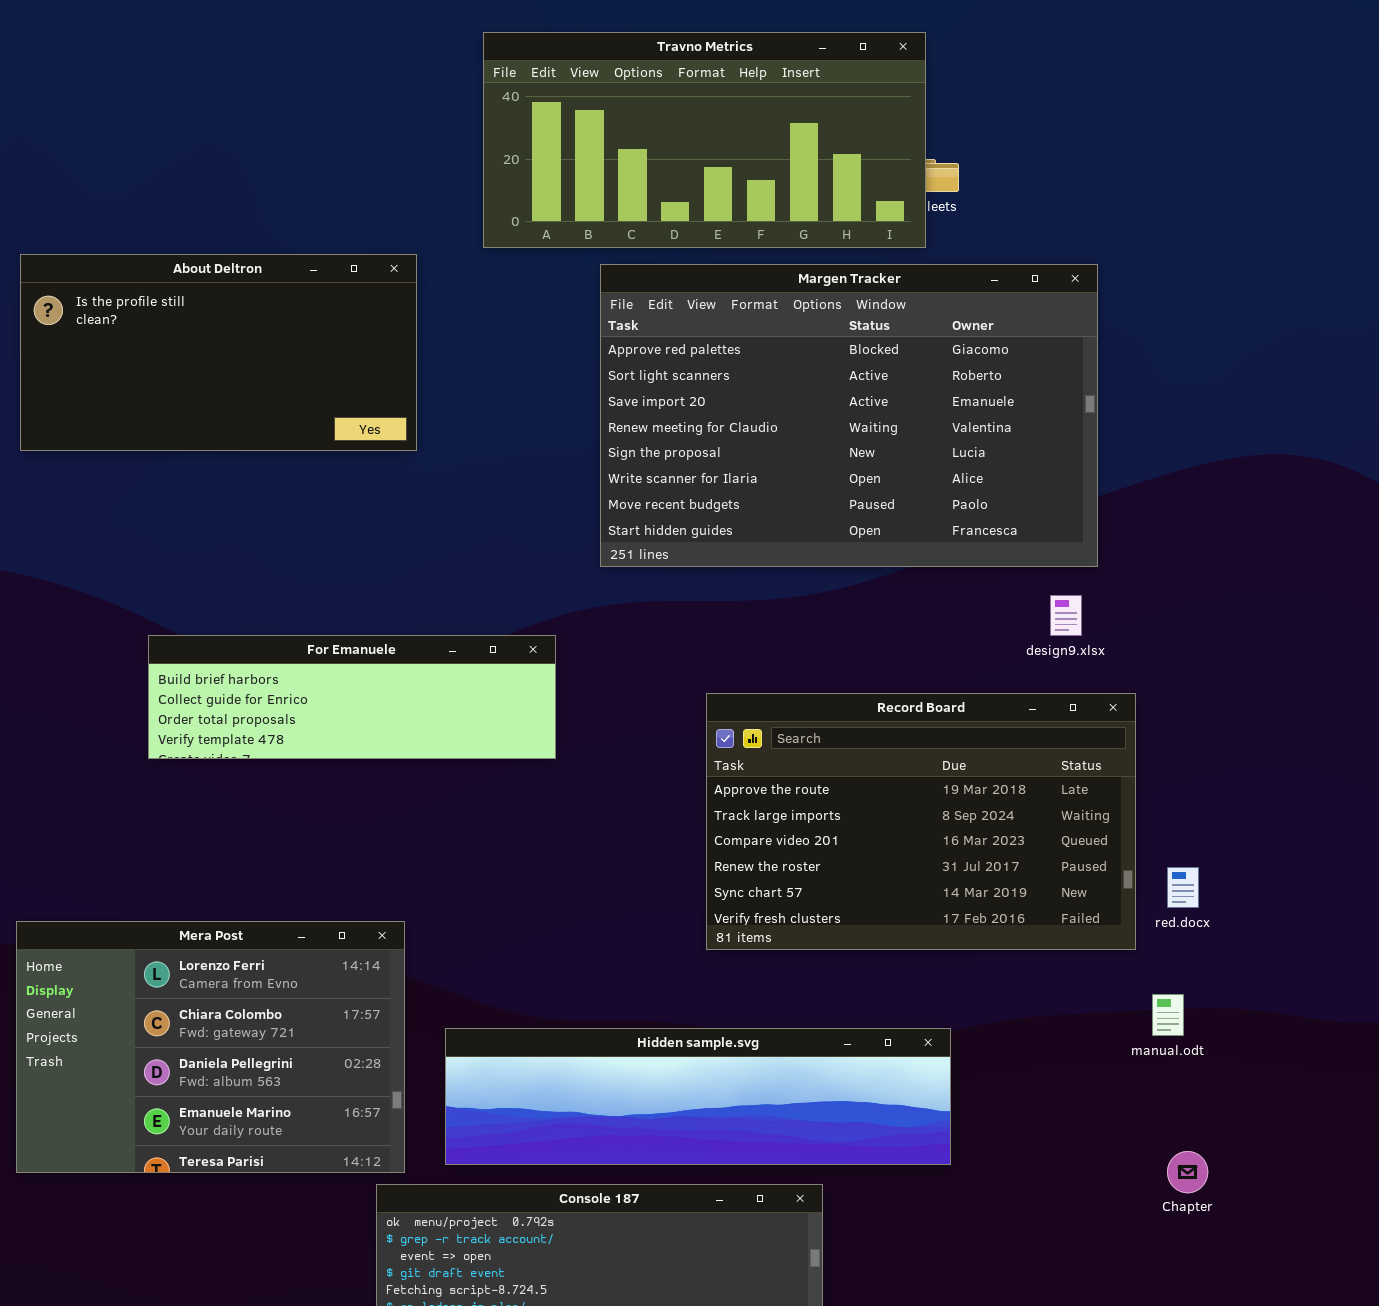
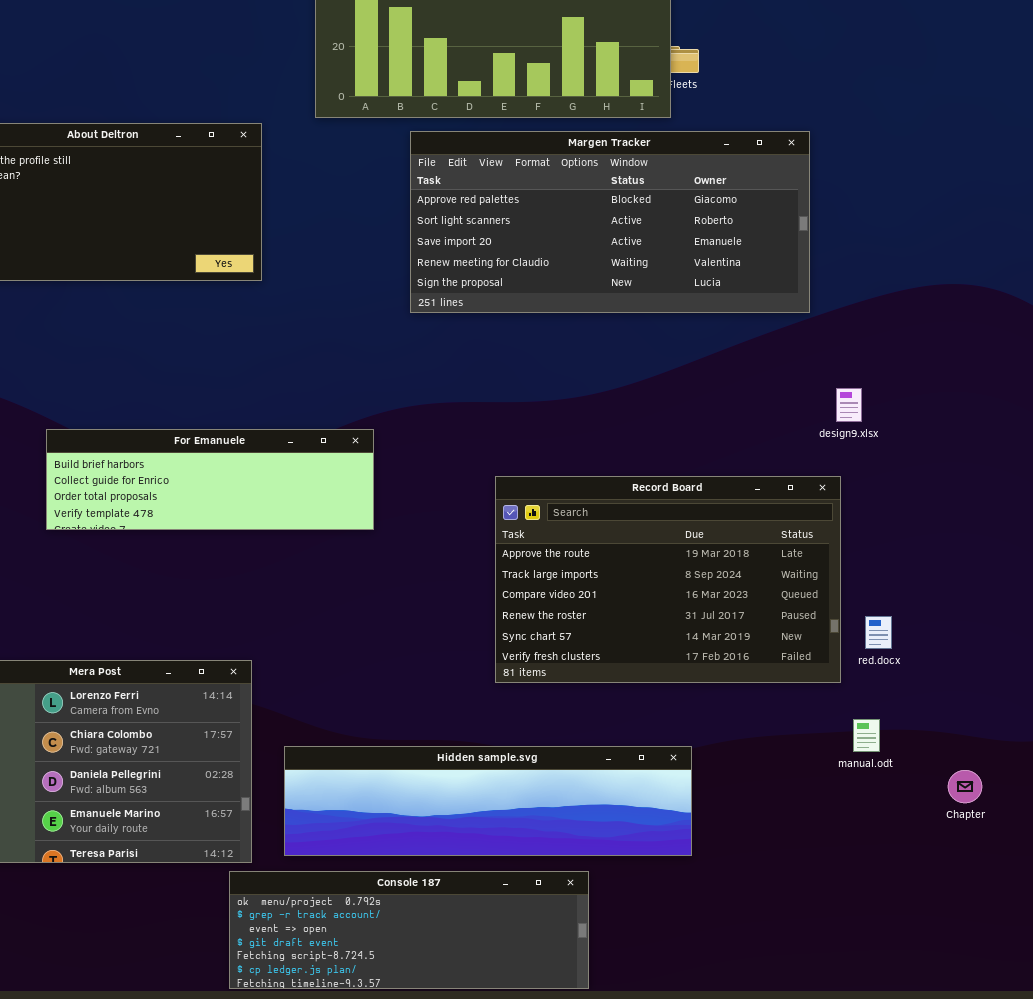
Margen Tracker: [600,264,1098,567] -> [410,131,810,313], resized
design9.xlsx: [1050,595,1082,636] -> [836,388,862,422], moved
Chapter: [1167,1151,1208,1193] -> [948,770,982,803], moved

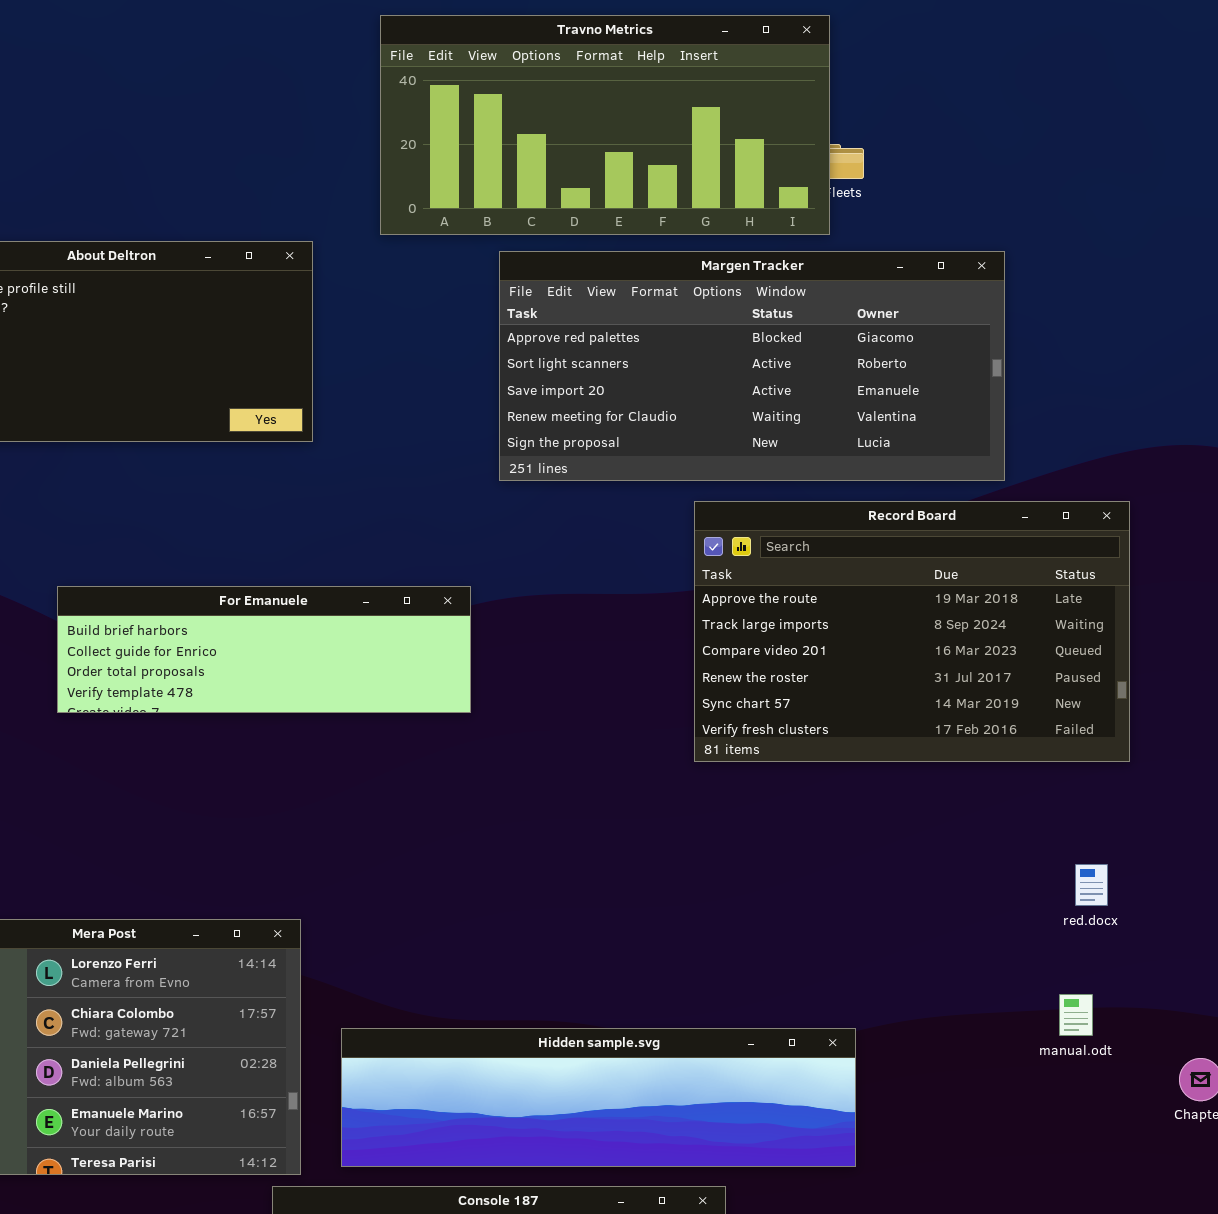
For Emanuele: [46,429,374,530] -> [57,586,471,713], moved
Record Board: [495,476,841,683] -> [694,501,1130,762], moved

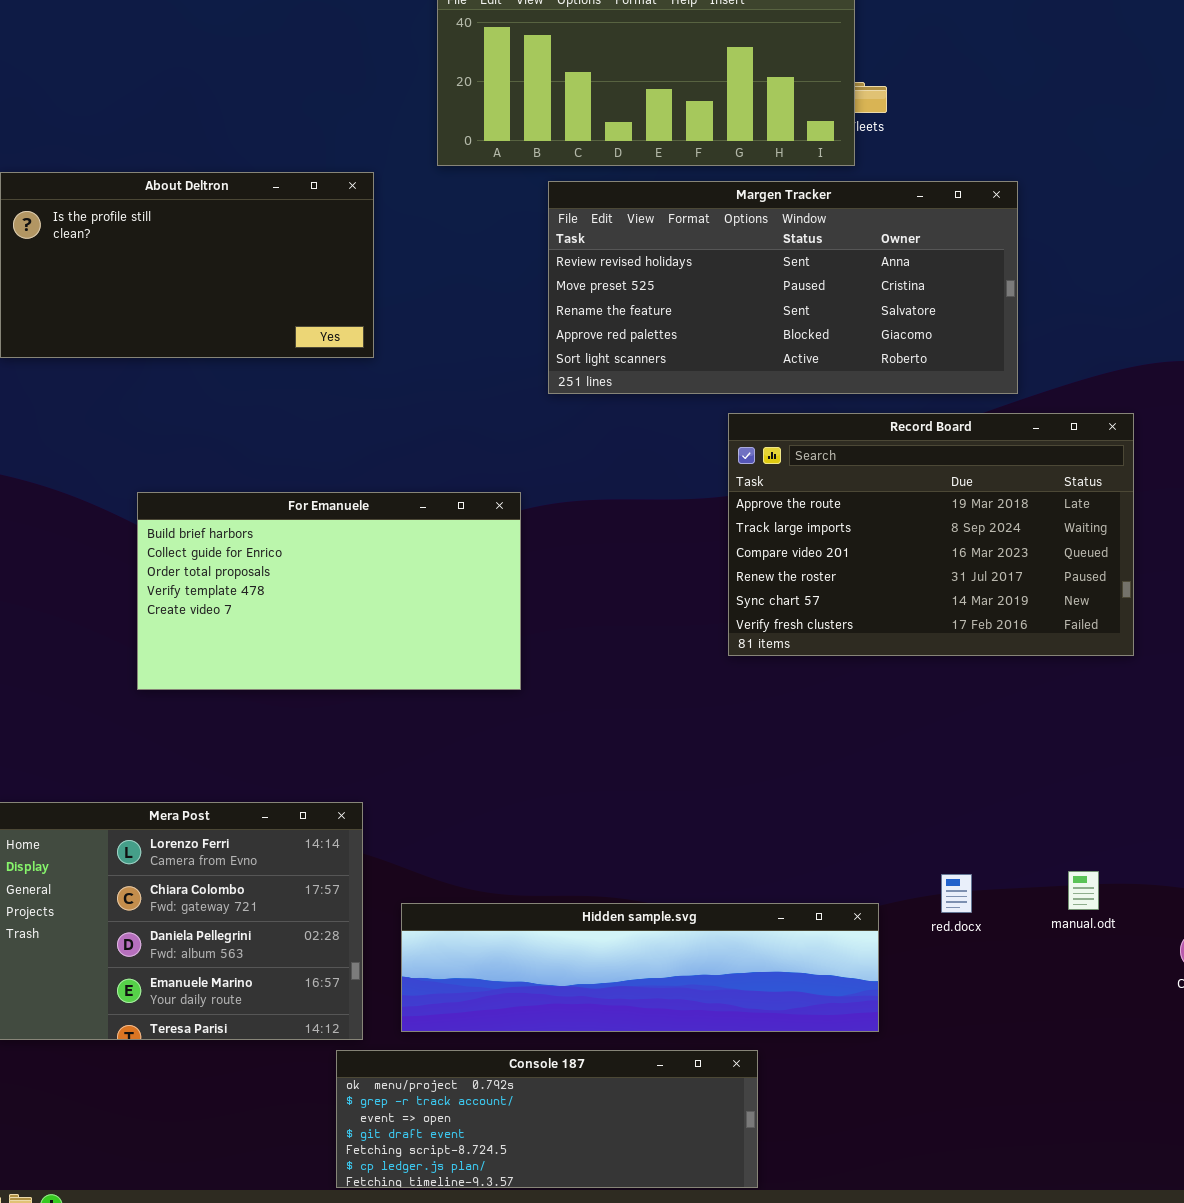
Margen Tracker: [499,251,1005,481] -> [548,181,1018,394], scrolled up 3 rows
For Emanuele: [57,586,471,713] -> [137,492,521,690], resized
red.docx: [1075,864,1108,906] -> [941,874,972,913], moved

